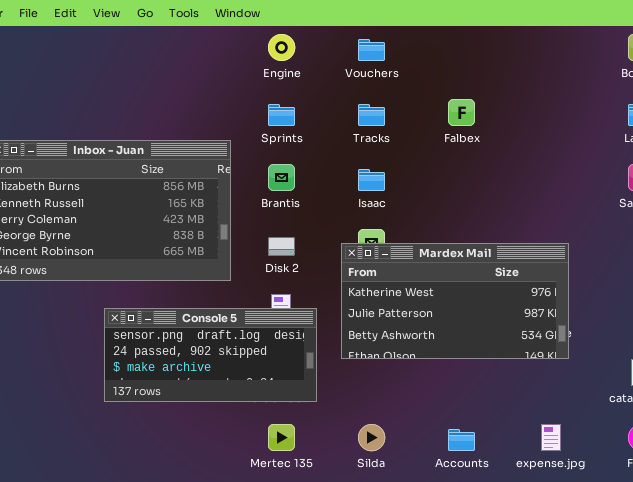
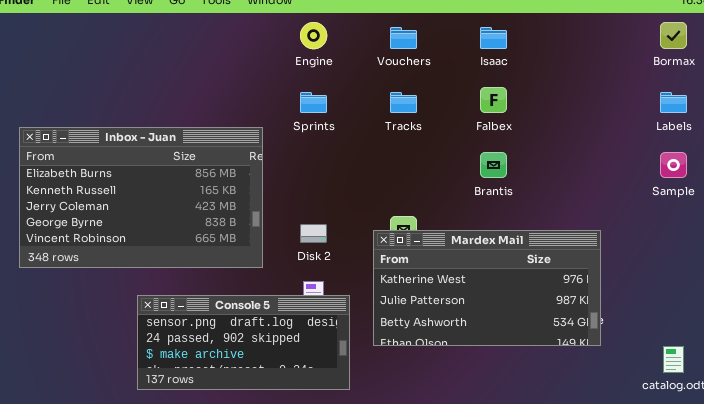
Brantis: [268,164,295,191] -> [480,152,507,178], moved
Isaac: [358,169,385,191] -> [480,27,507,49], moved

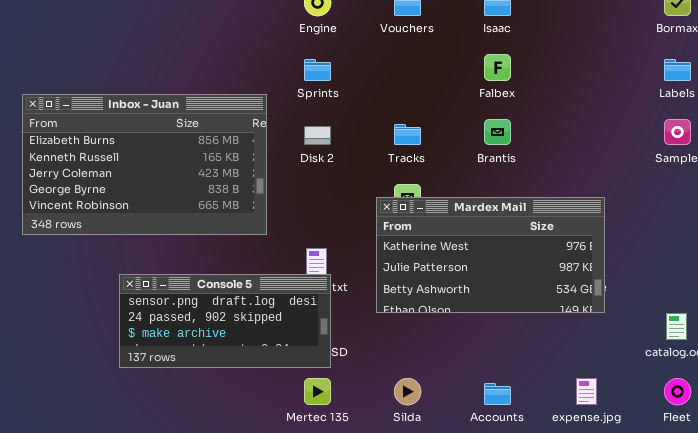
Tracks: [390,92,417,113] -> [394,124,421,145], moved
Disk 2: [300,224,327,243] -> [304,126,331,145], moved
Console 5: [137,295,350,390] -> [119,274,331,368], moved

